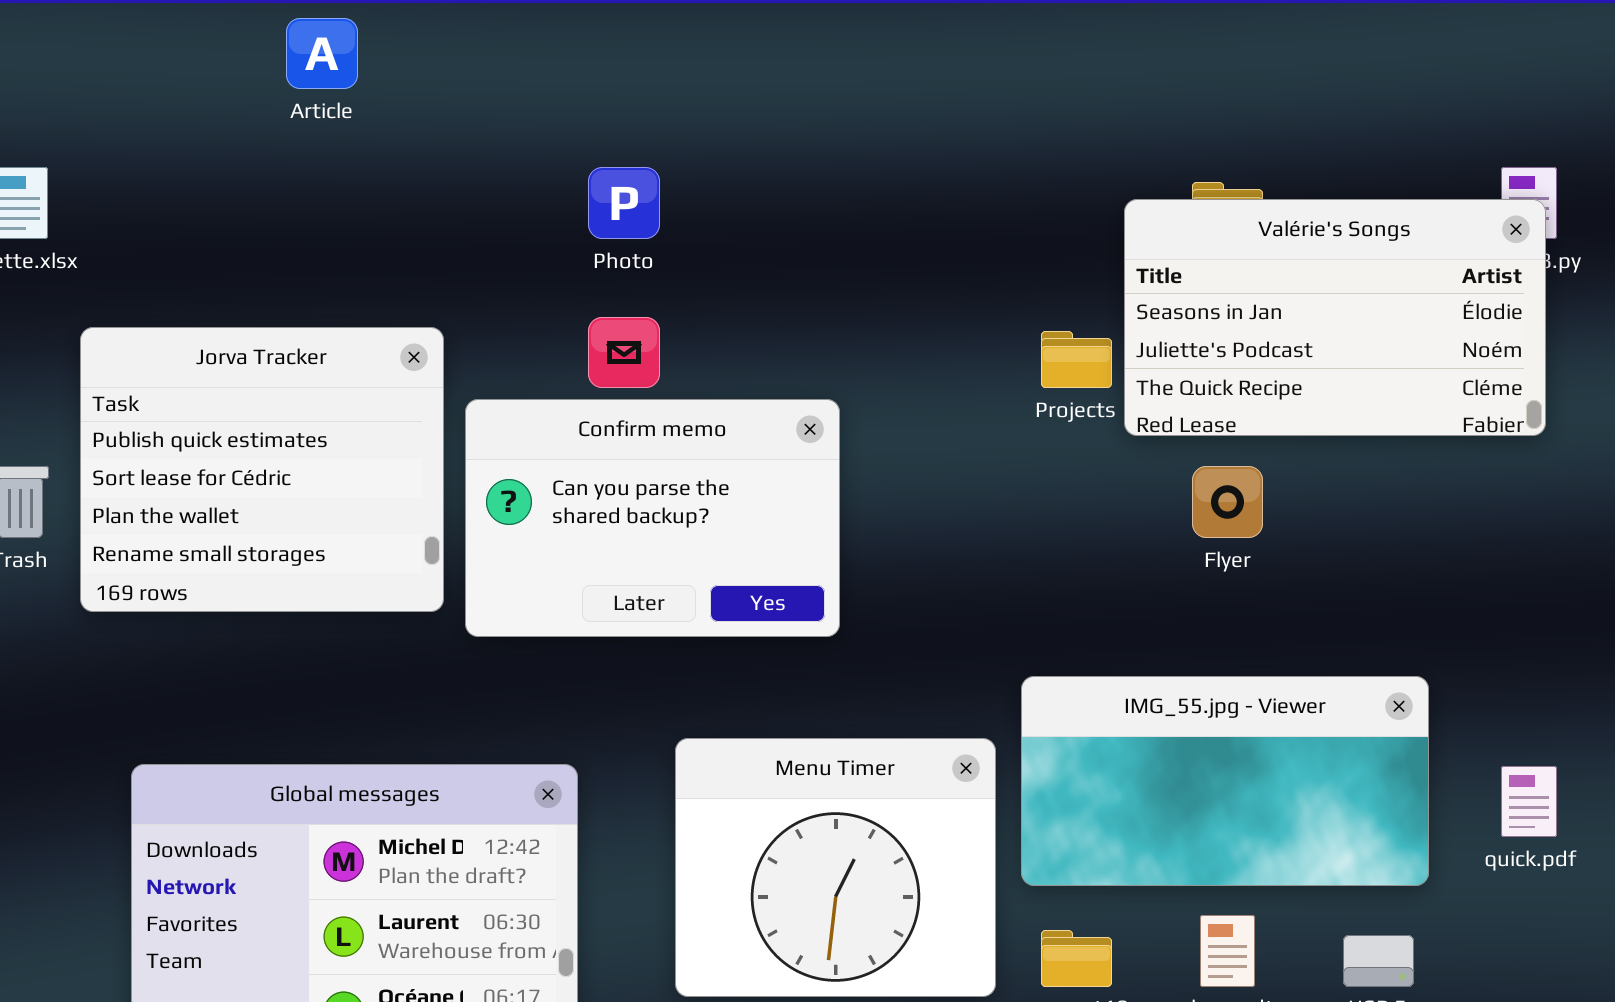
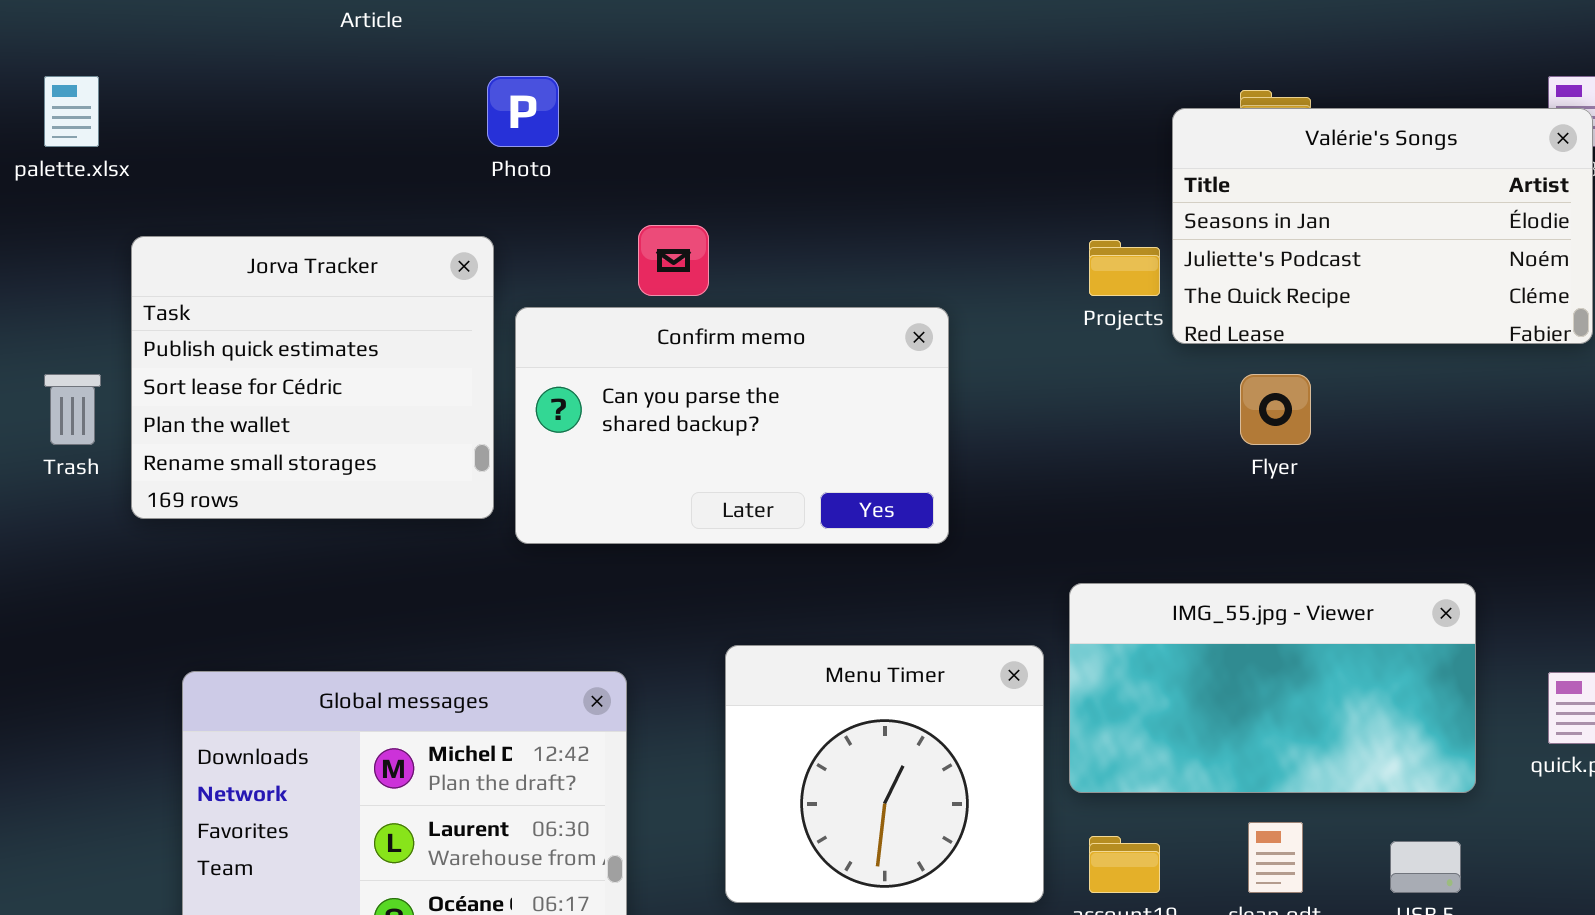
Photo: [588,167,660,239] -> [487,76,559,147], moved
Confirm memo: [465,399,840,637] -> [515,307,949,544], resized

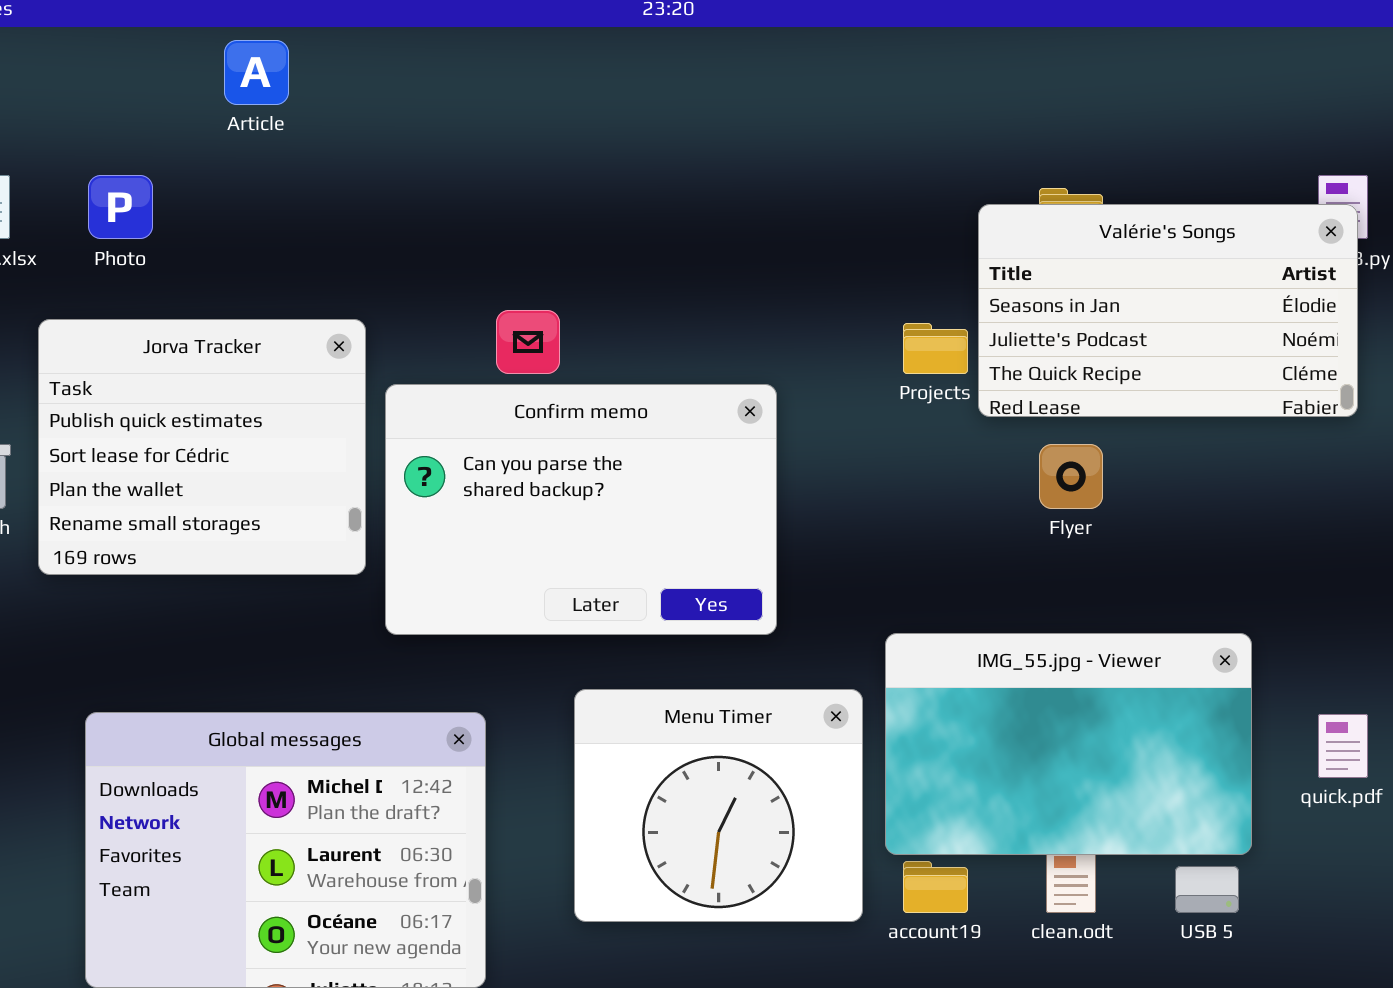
Photo: [487,76,559,147] -> [88,175,153,239], moved
Confirm memo: [515,307,949,544] -> [385,384,777,635], resized
IMG_55.jpg - Viewer: [1069,583,1476,793] -> [885,633,1252,855], resized

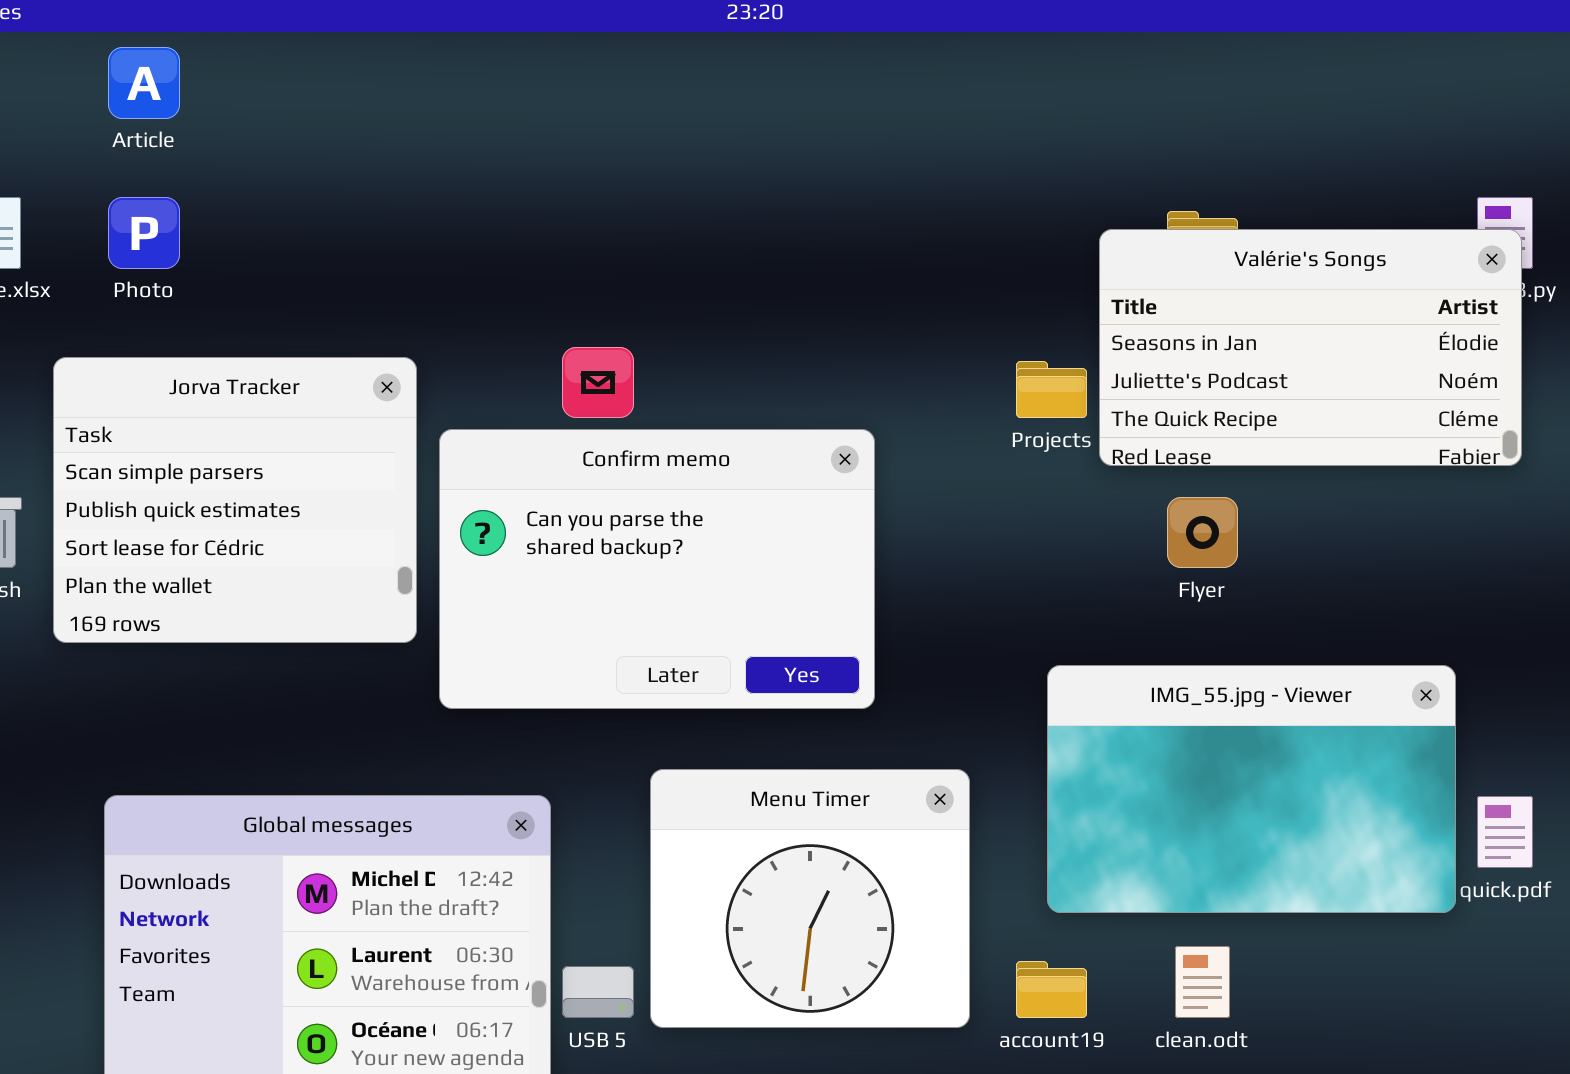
Article: [224,40,289,105] -> [108,47,180,119], moved
Jorva Tracker: [38,319,366,575] -> [53,357,417,643], scrolled up 1 row
IMG_55.jpg - Viewer: [885,633,1252,855] -> [1047,665,1456,913], moved
USB 5: [1175,866,1239,913] -> [562,966,634,1018], moved

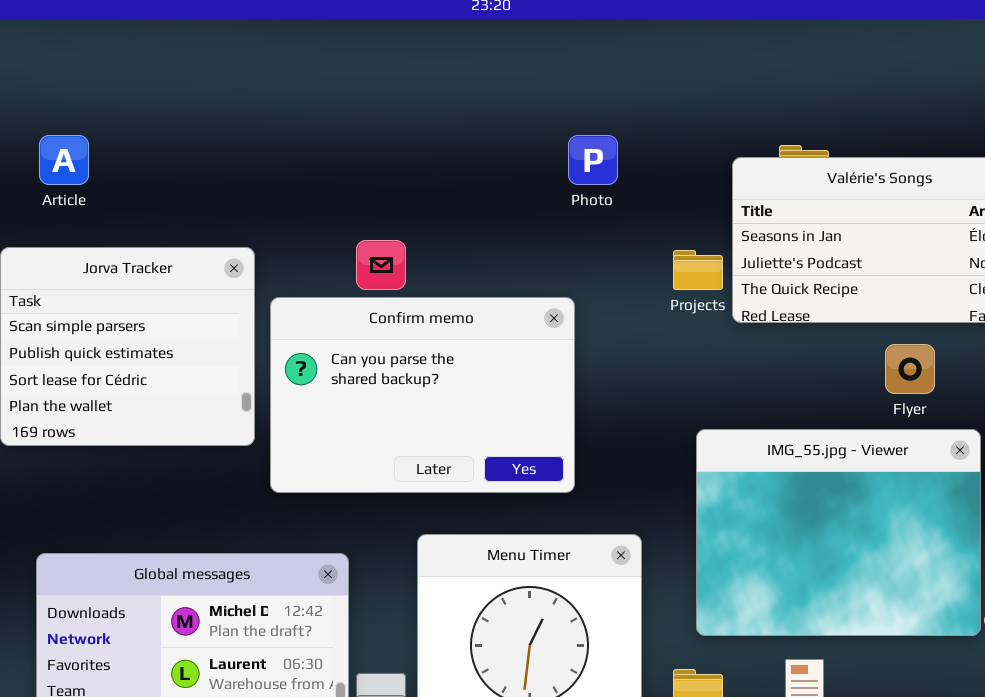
Article: [108,47,180,119] -> [39,135,89,185], moved
Photo: [108,197,180,269] -> [568,135,618,185], moved
Flyer: [1167,497,1238,568] -> [885,344,935,394], moved
IMG_55.jpg - Viewer: [1047,665,1456,913] -> [696,429,981,636], resized

